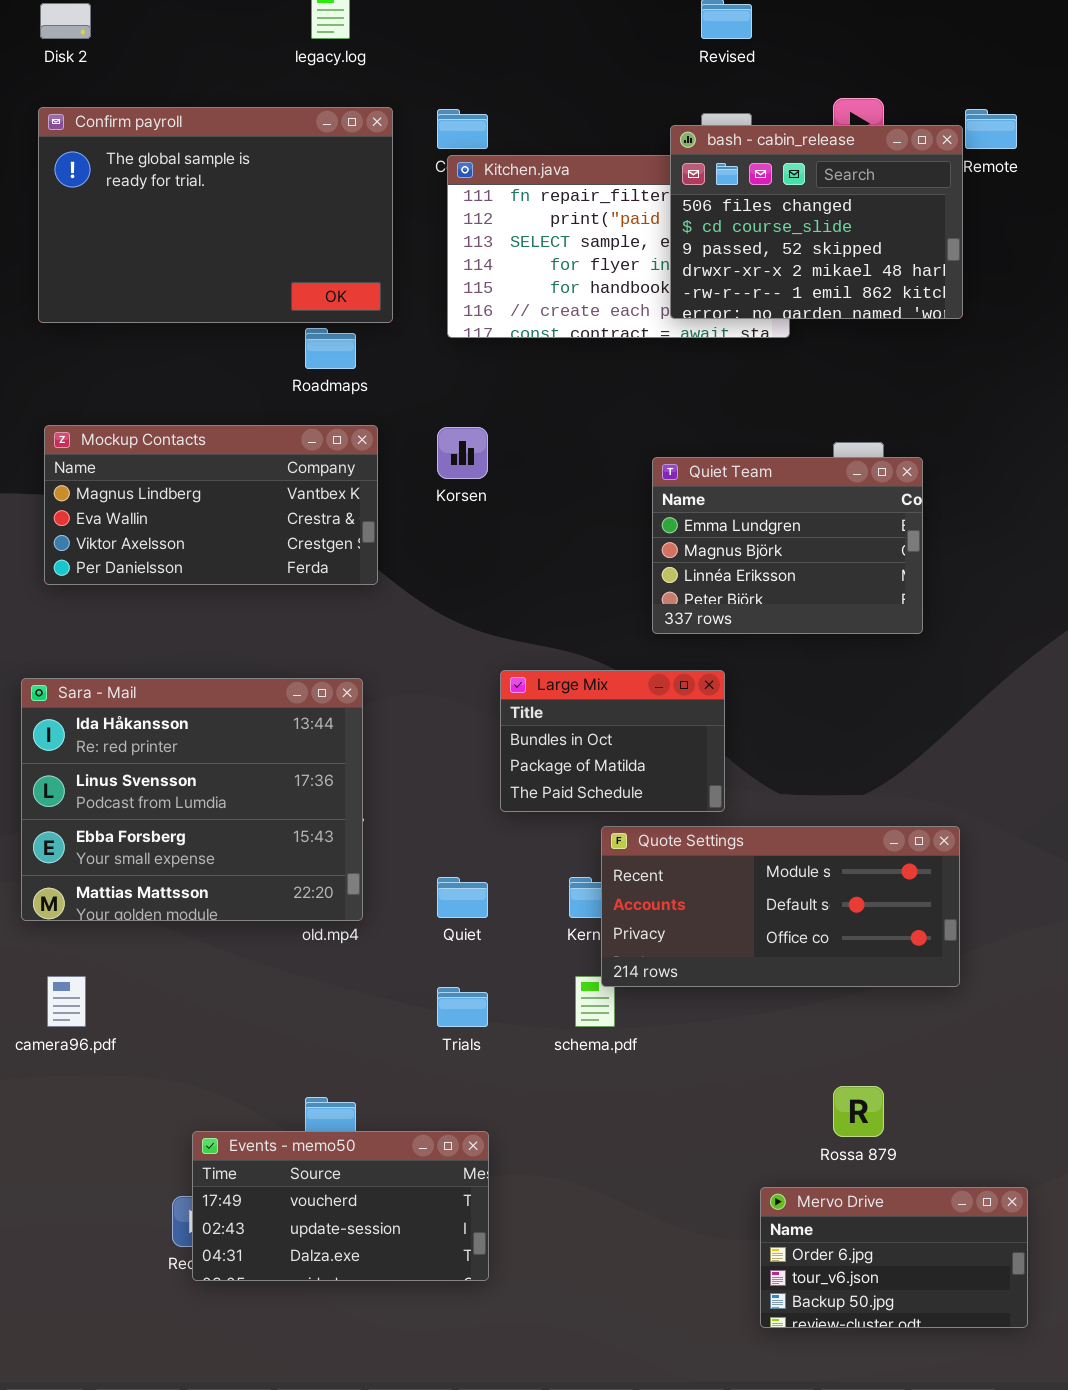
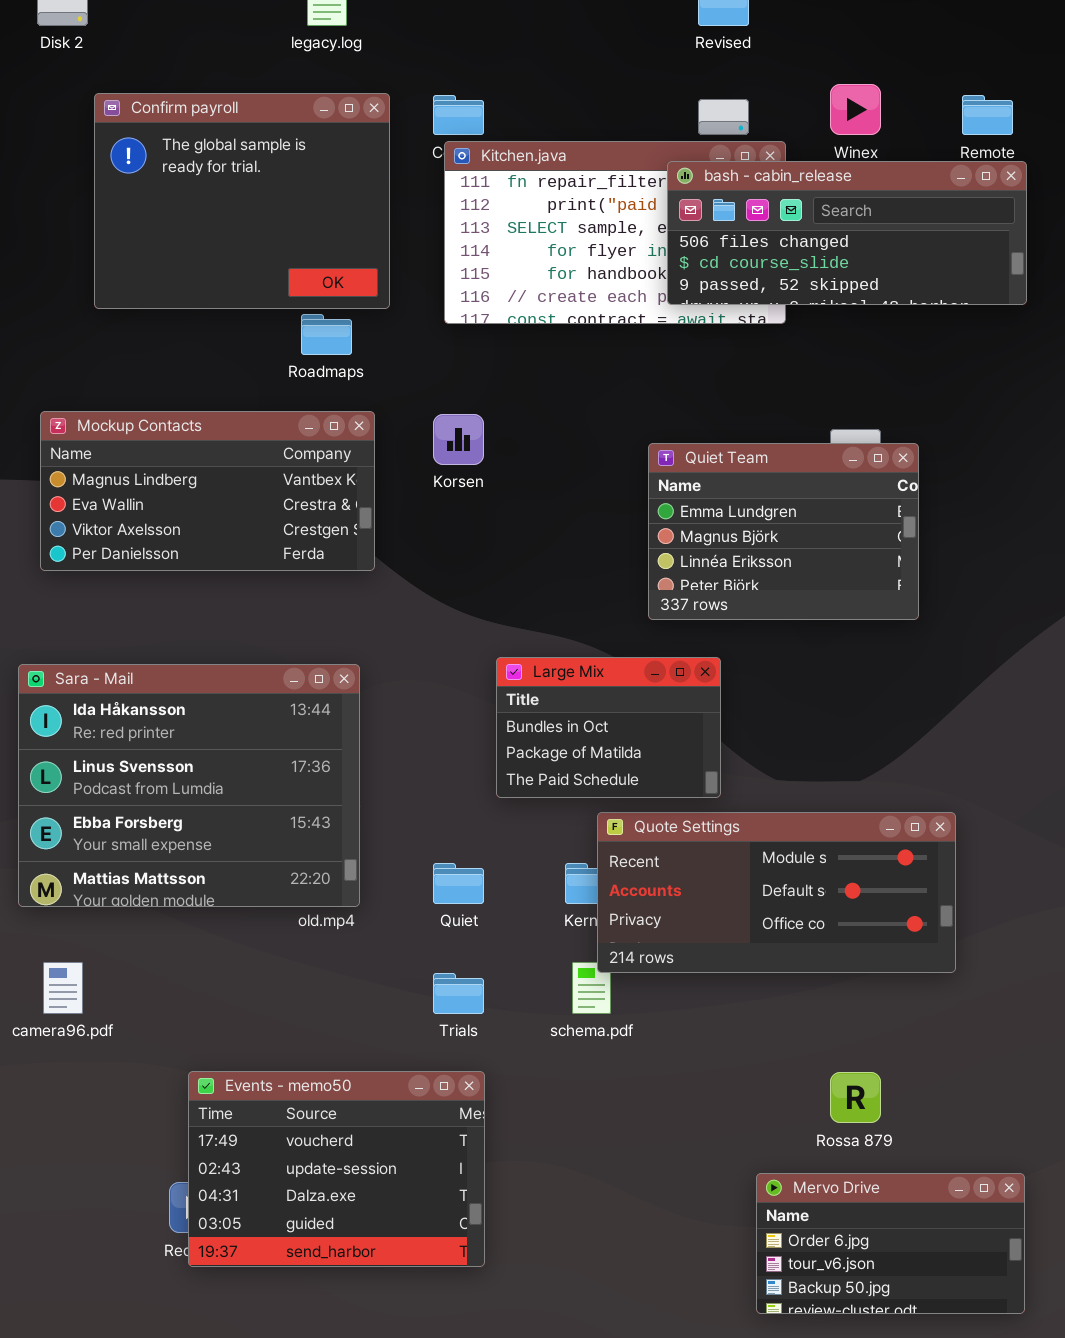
Confirm payroll: [38,107,393,323] -> [94,93,390,309], resized
bash - cabin_release: [670,125,963,319] -> [667,161,1027,305], resized
Events - memo50: [192,1131,489,1281] -> [188,1071,485,1267], resized

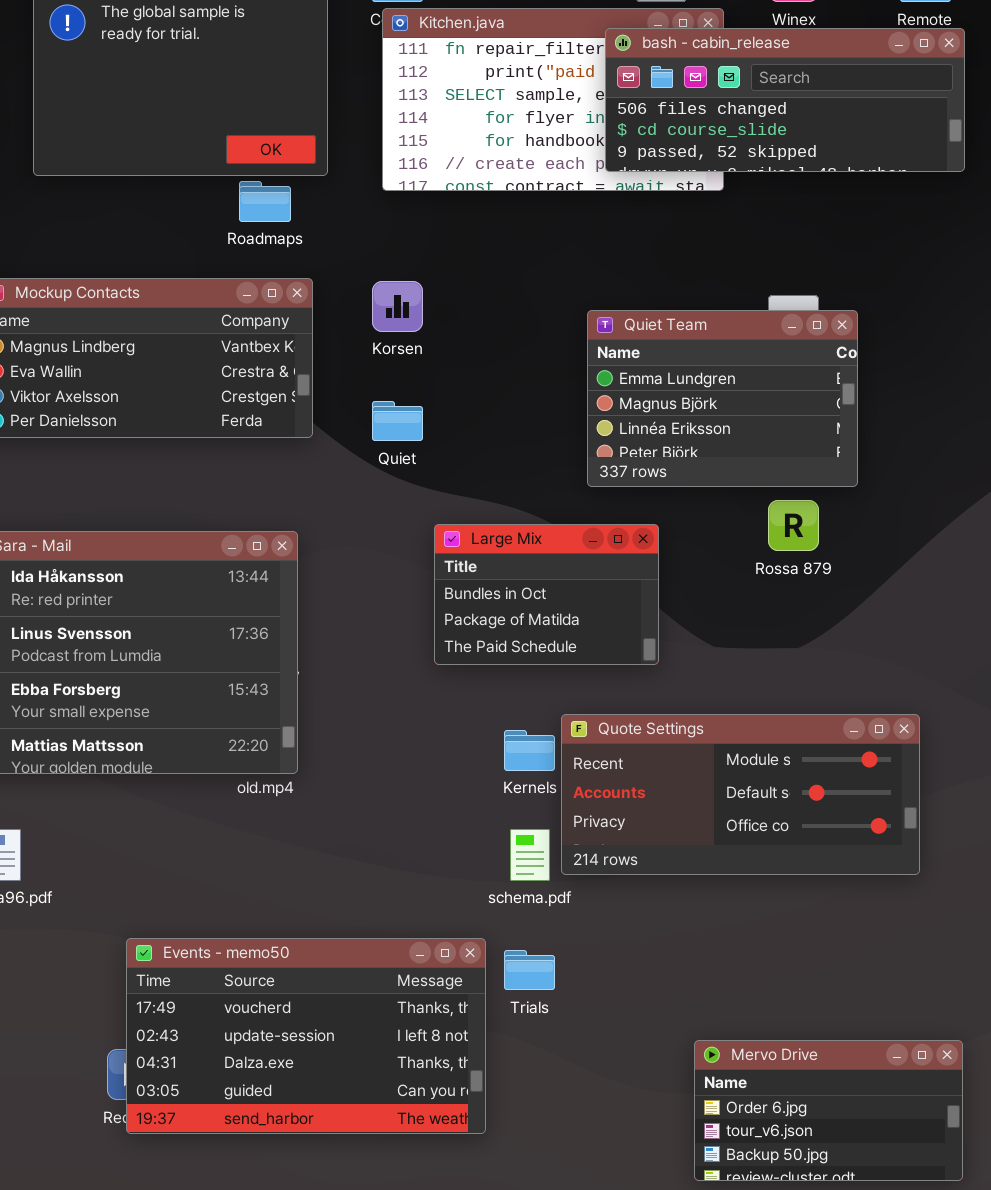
Quote Settings: [597,812,956,973] -> [561,714,920,875], moved
Quiet: [433,863,484,904] -> [372,401,423,441], moved
Trials: [433,973,484,1014] -> [504,950,555,990], moved
Events - memo50: [188,1071,485,1267] -> [126,938,486,1134], resized
Rossa 879: [830,1072,881,1123] -> [768,500,819,551], moved

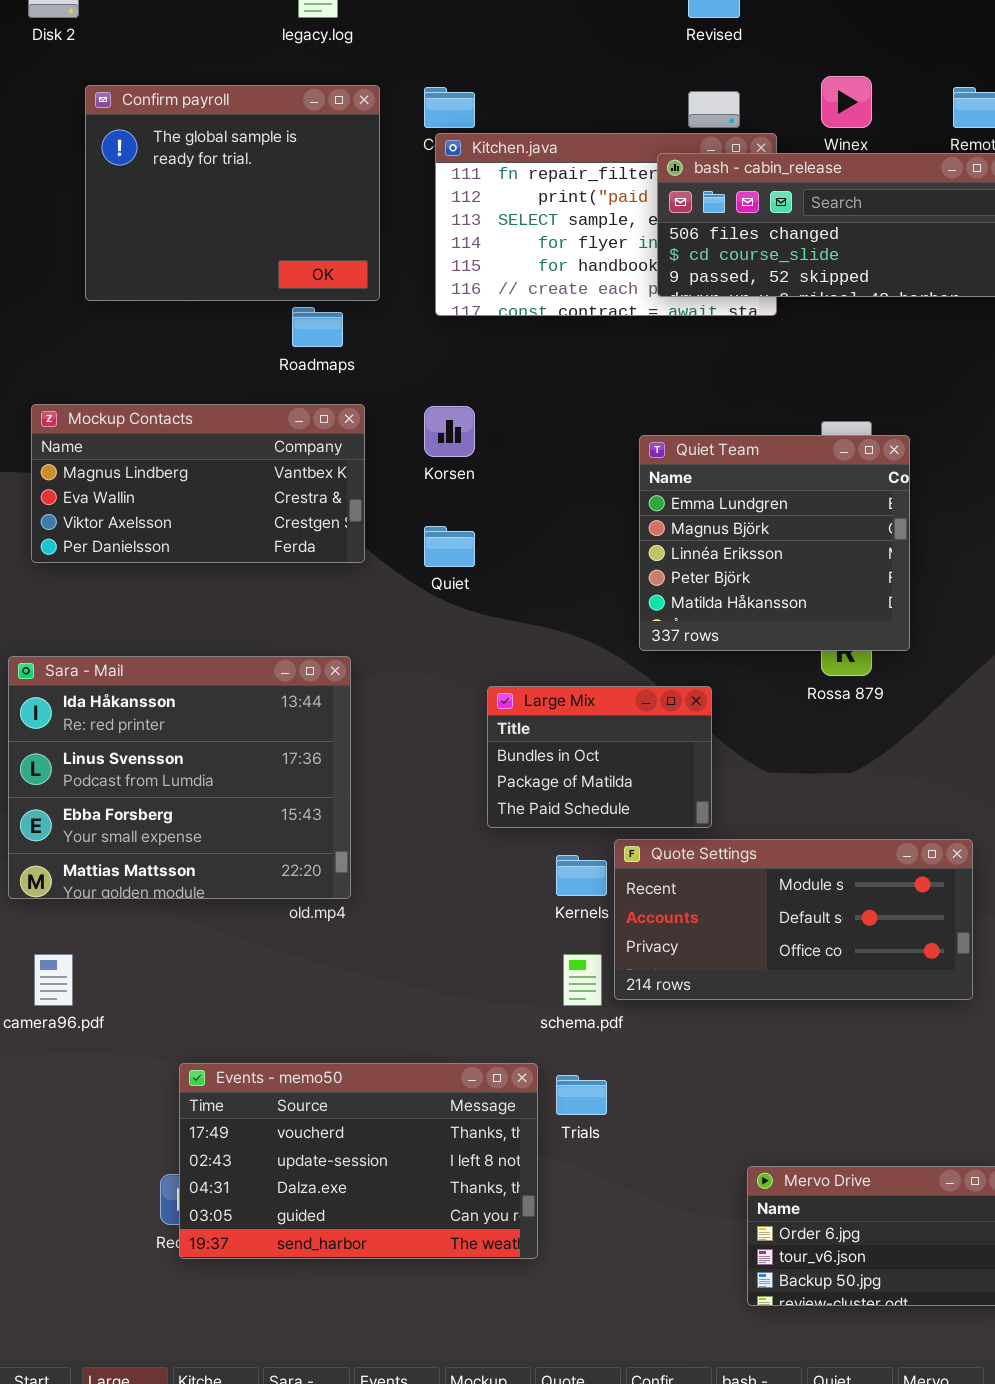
Quiet Team: [587,310,858,487] -> [639,435,910,651], resized
Large Mix: [434,524,659,665] -> [487,686,712,828], moved

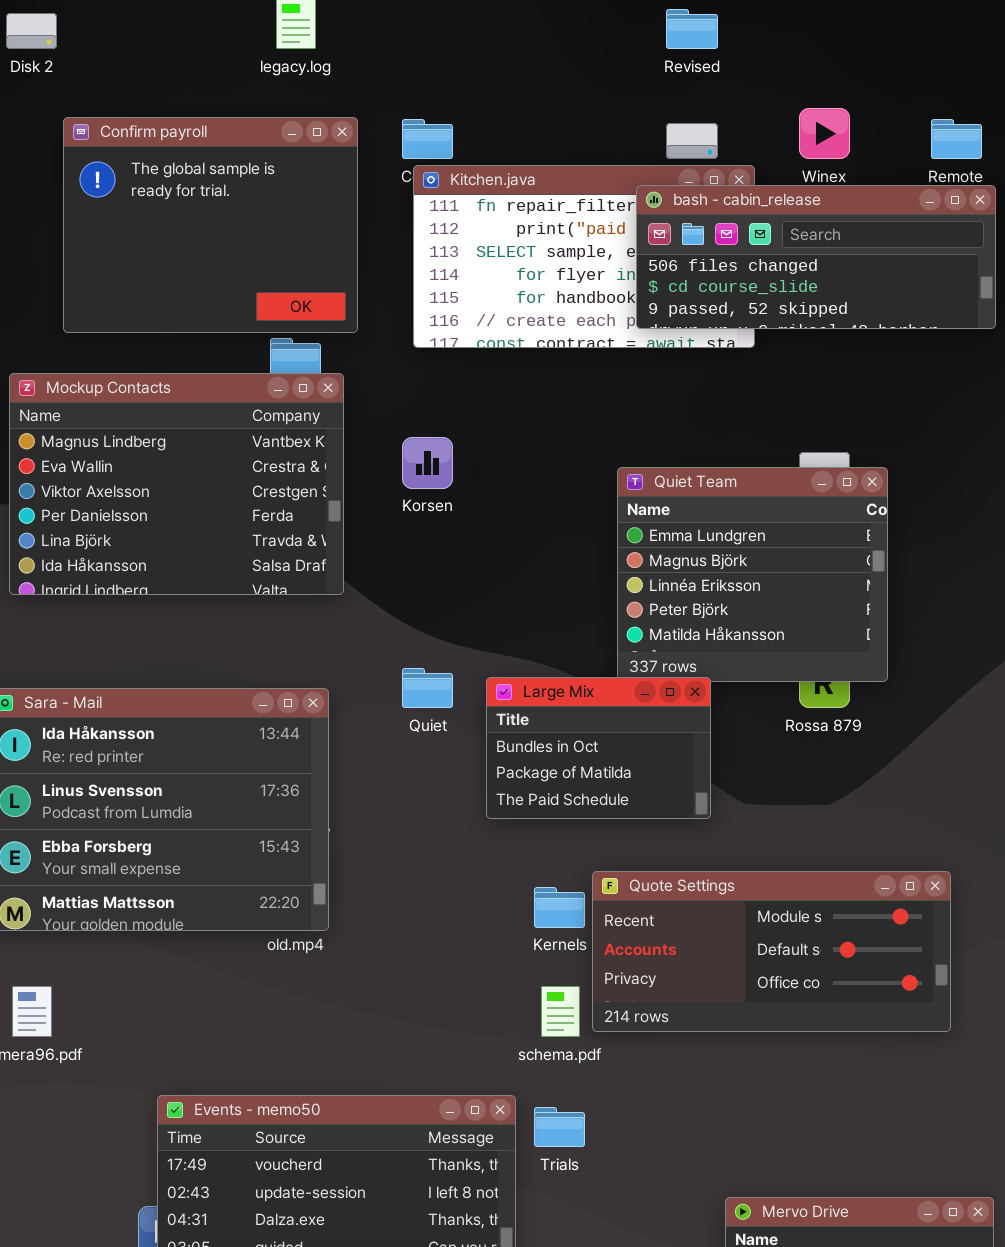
Mockup Contacts: [31,404,365,563] -> [9,373,344,595], resized
Quiet: [424,526,475,567] -> [402,668,453,708], moved
Large Mix: [487,686,712,828] -> [486,677,711,819], moved

